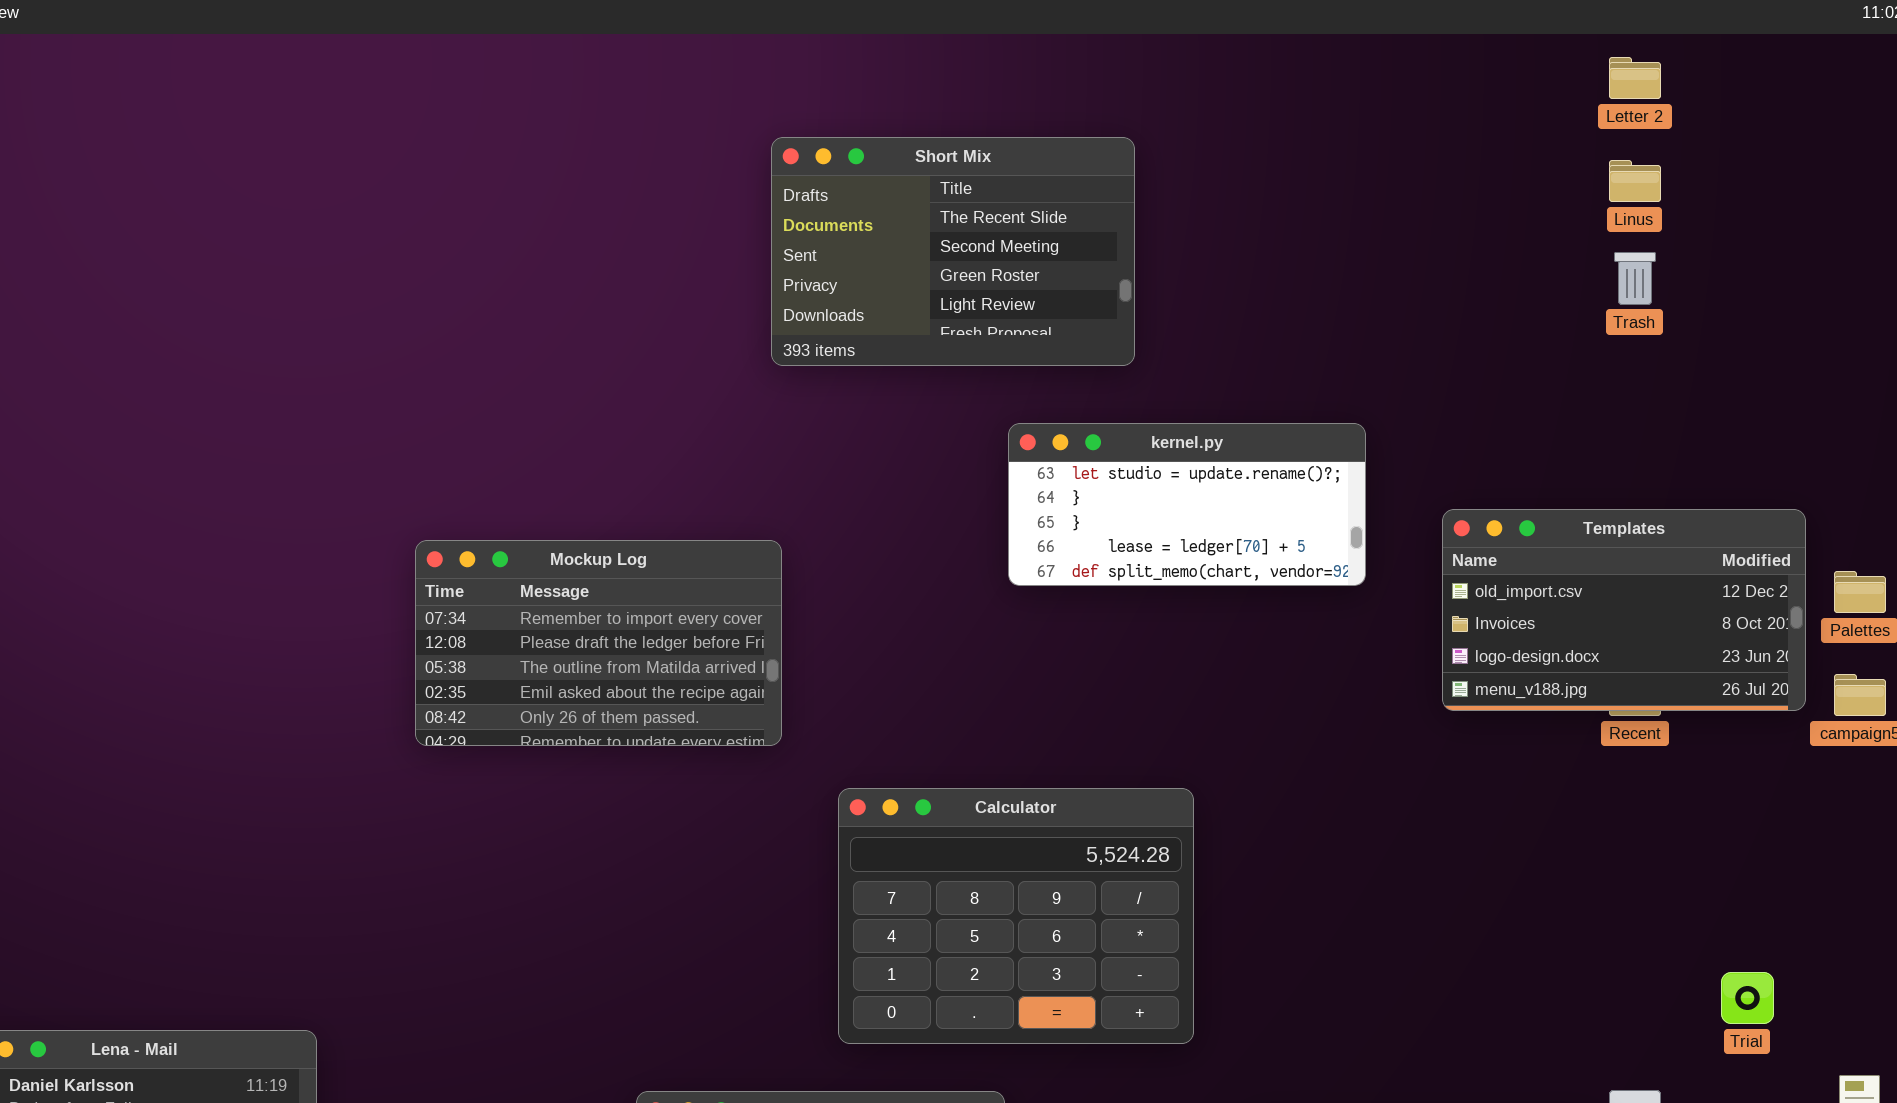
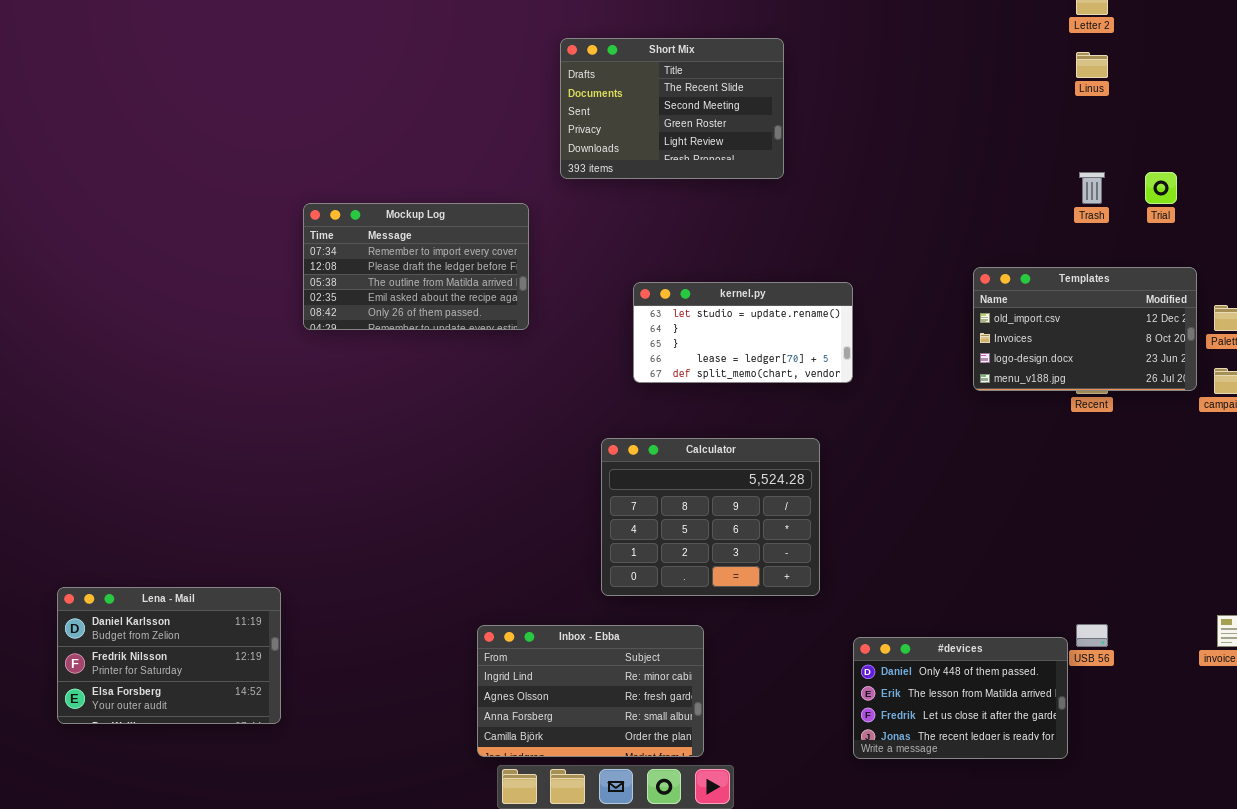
Trash: [1614,252,1656,305] -> [1079,172,1105,204], moved
kernel.py: [1008,423,1366,586] -> [633,282,853,383], moved
Mockup Log: [415,540,782,746] -> [303,203,529,330], moved
Trial: [1721,972,1774,1024] -> [1145,172,1177,204], moved

